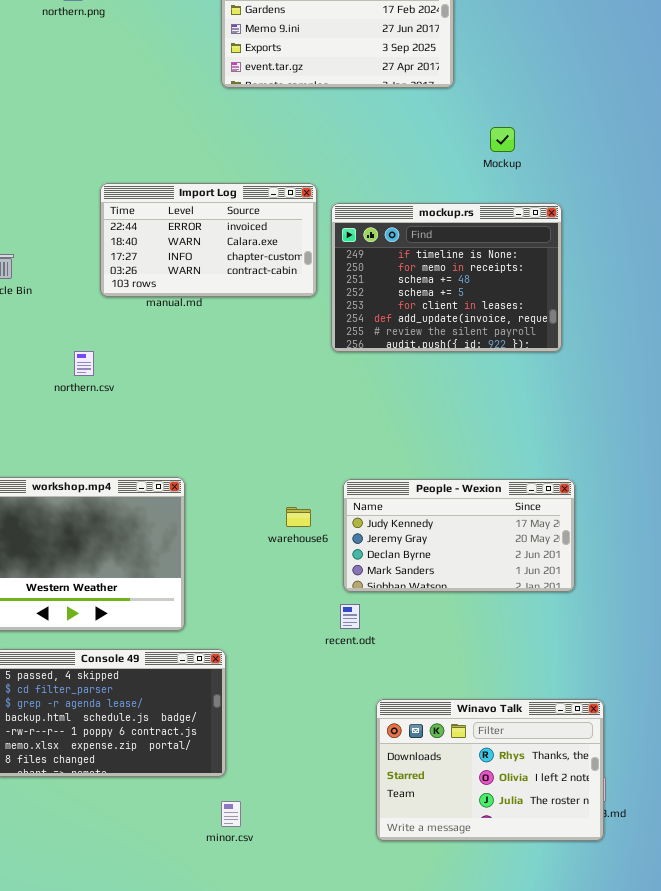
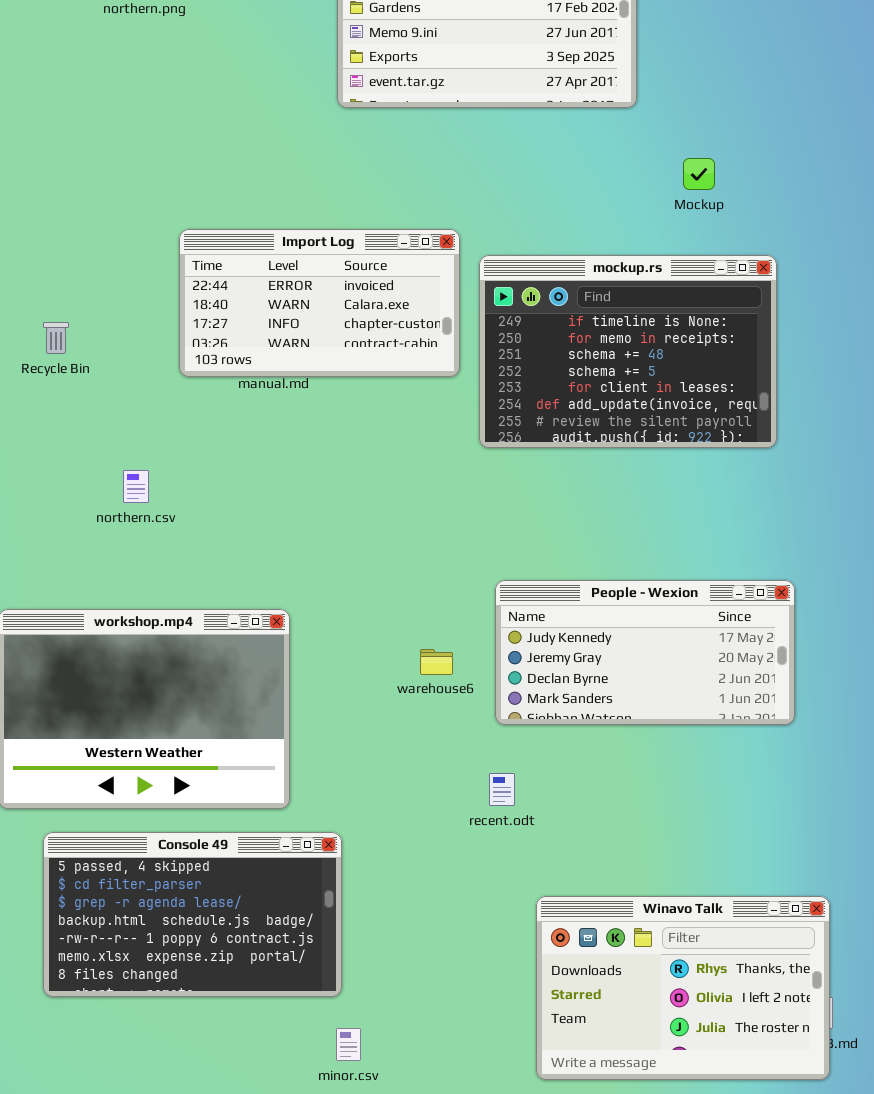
northern.csv: [74,351,94,376] -> [123,470,149,503], moved
People - Wexion: [343,479,575,592] -> [495,580,795,725], moved

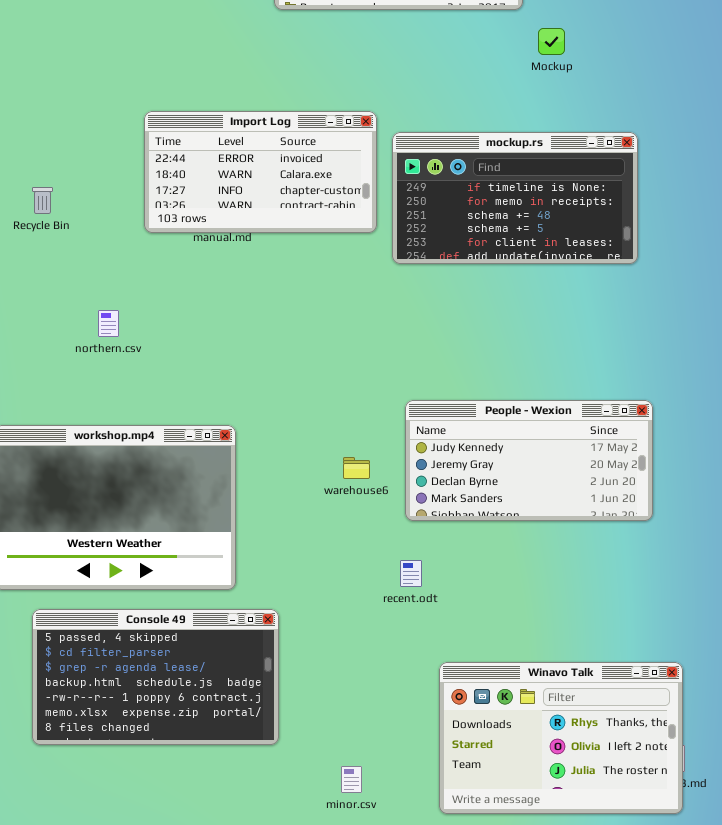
Mockup: [683,158,715,190] -> [538,28,565,55], moved
mockup.rs: [479,255,777,448] -> [392,132,638,264], resized
minor.csv: [336,1028,361,1061] -> [341,766,362,793], moved

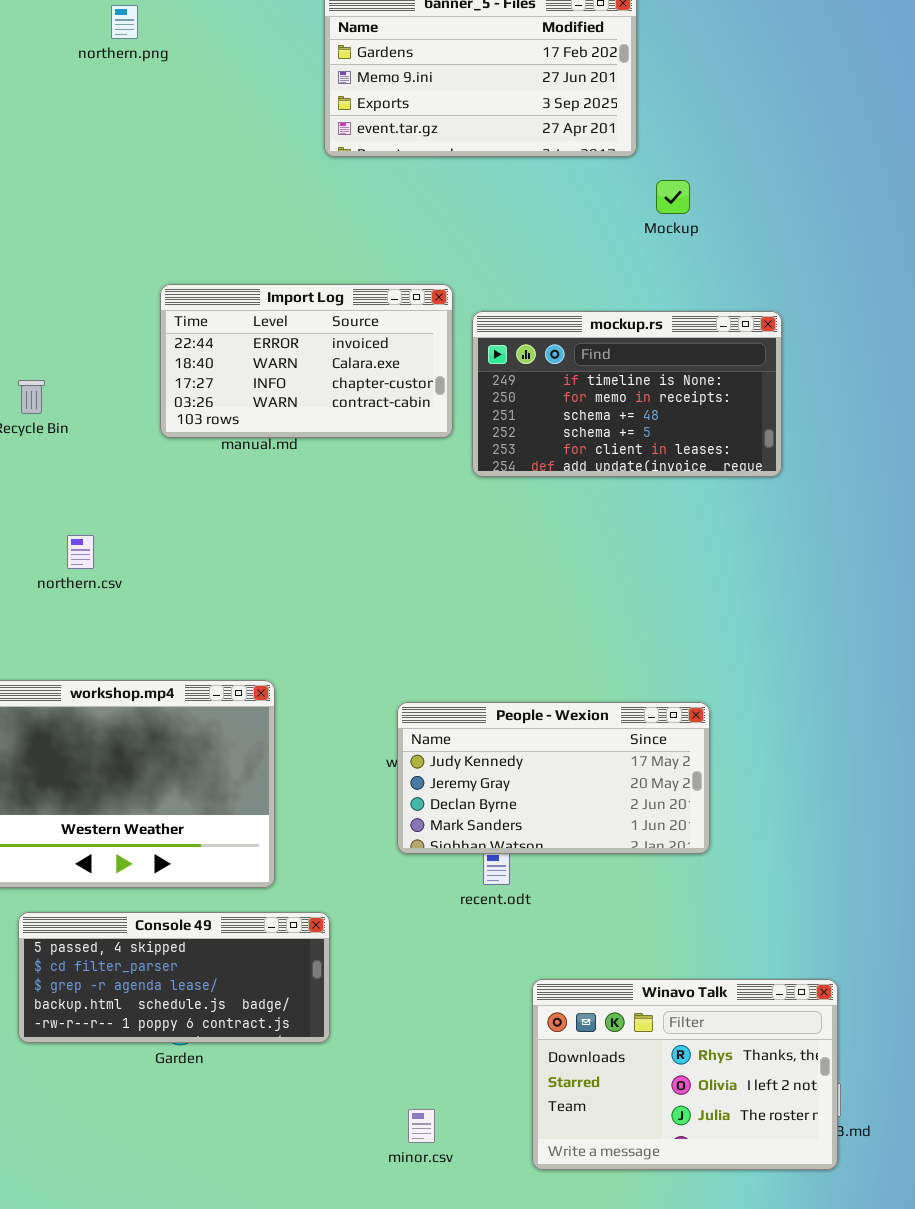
northern.csv: [98,310,119,337] -> [67,535,94,569], moved
People - Wexion: [405,400,653,521] -> [397,702,710,854], moved
Console 49: [32,609,279,745] -> [18,912,330,1043], resized

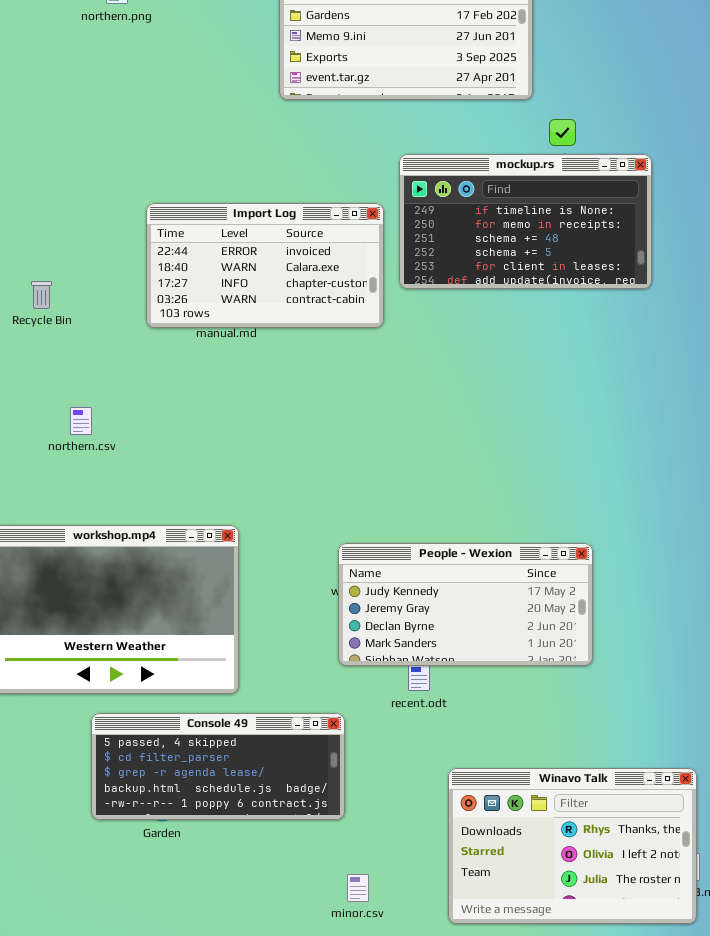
mockup.rs: [472,311,782,477] -> [399,154,652,289], moved
Console 49: [18,912,330,1043] -> [91,713,345,820], moved

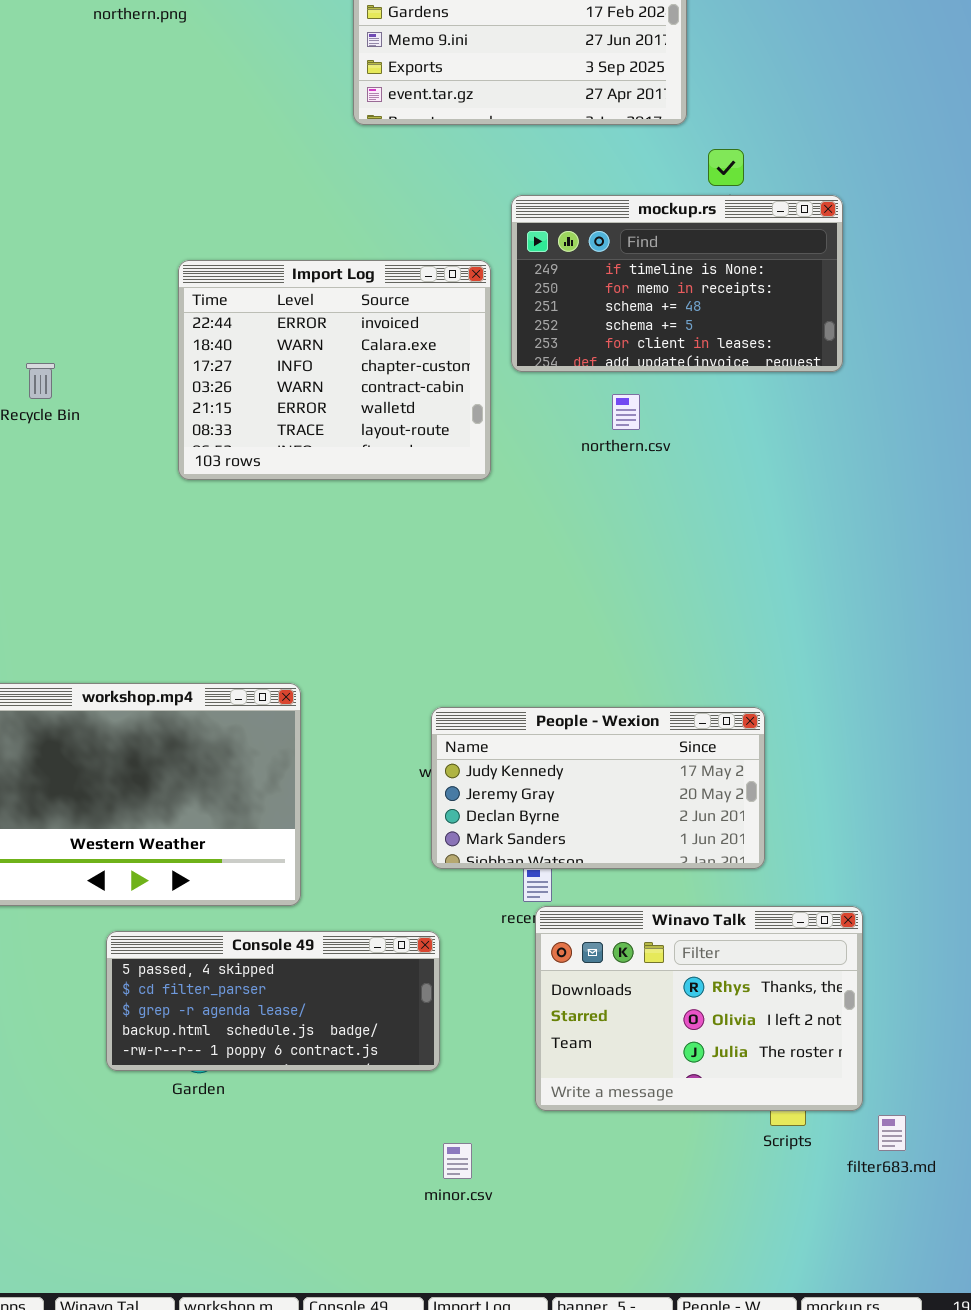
Import Log: [146,203,384,328] -> [178,260,491,480], resized
northern.csv: [70,407,92,435] -> [612,394,640,430], moved
Winavo Talk: [448,768,697,924] -> [535,906,863,1111], moved

